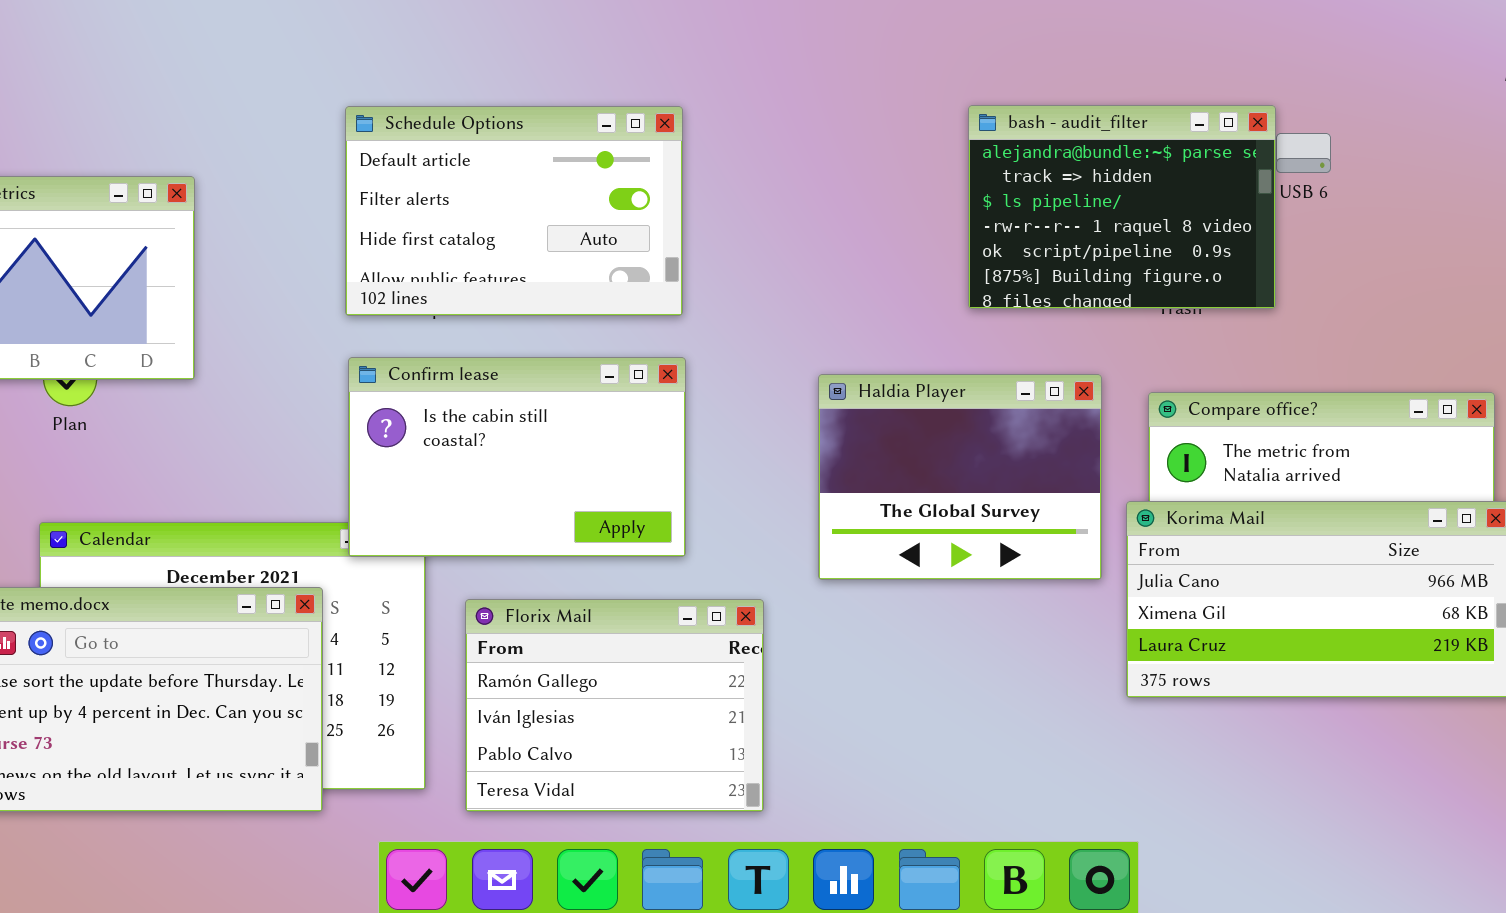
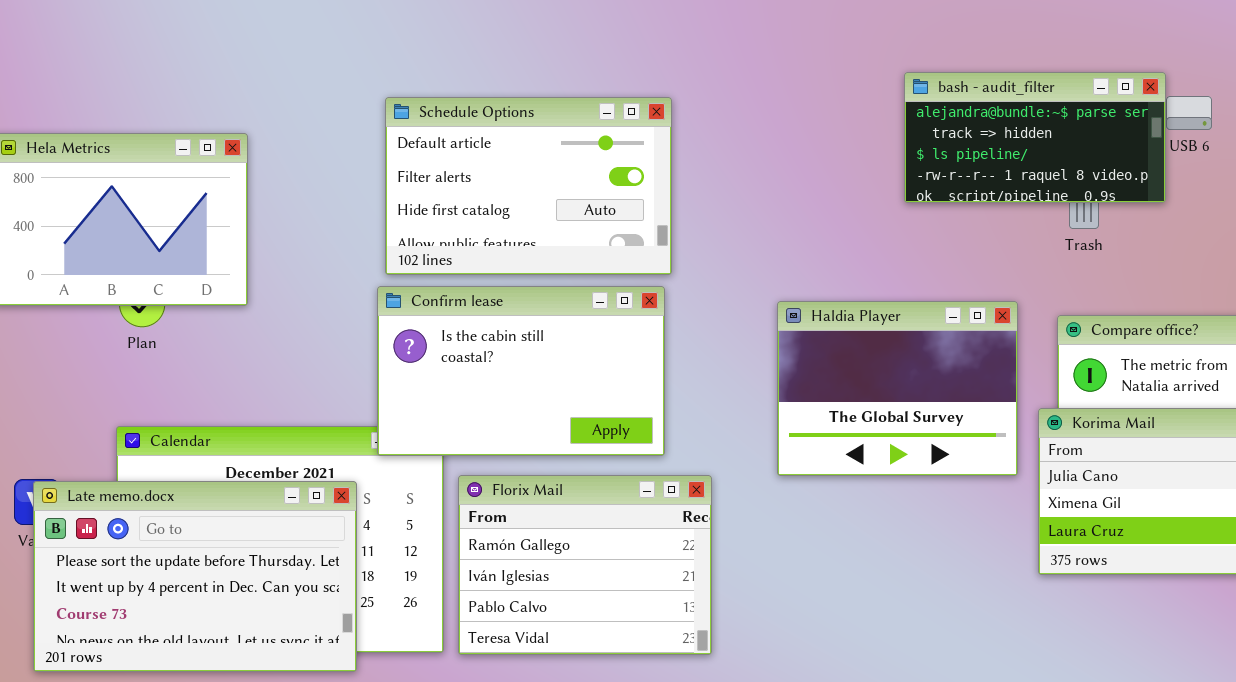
bash - audit_filter: [968,105,1276,309] -> [904,72,1166,203], resized
Schedule Options: [345,106,683,316] -> [385,97,672,275], moved
Florix Mail: [465,599,764,812] -> [458,475,712,655], moved

